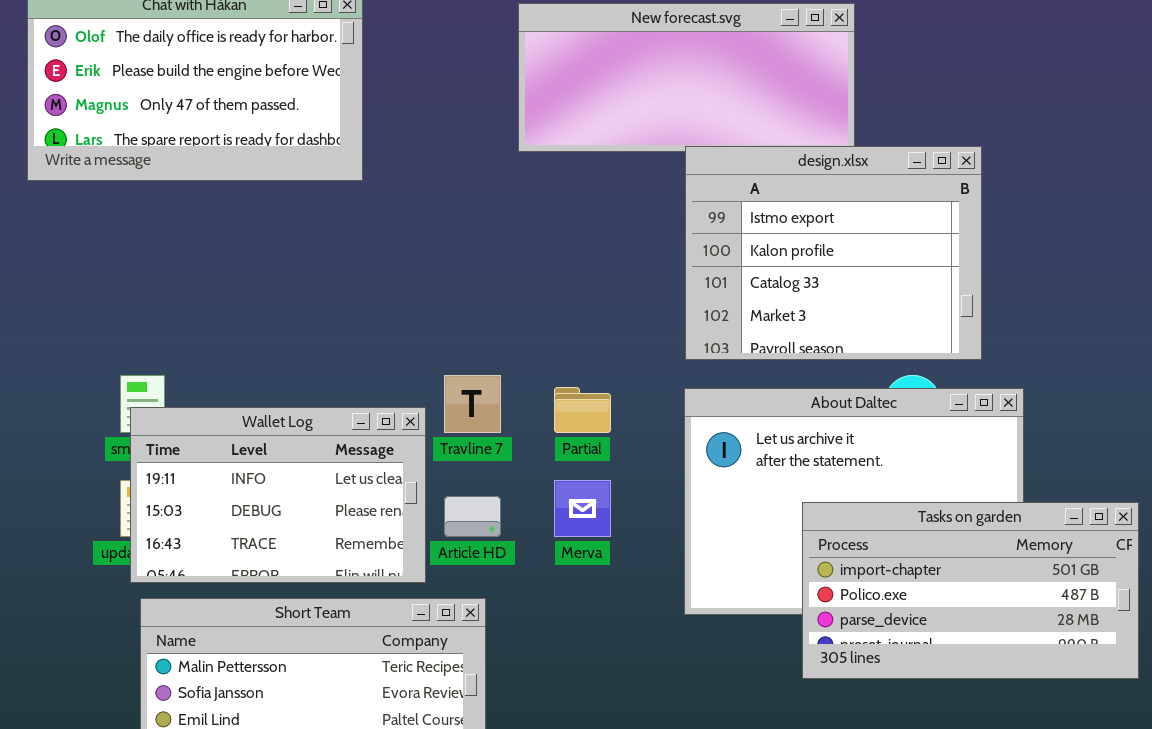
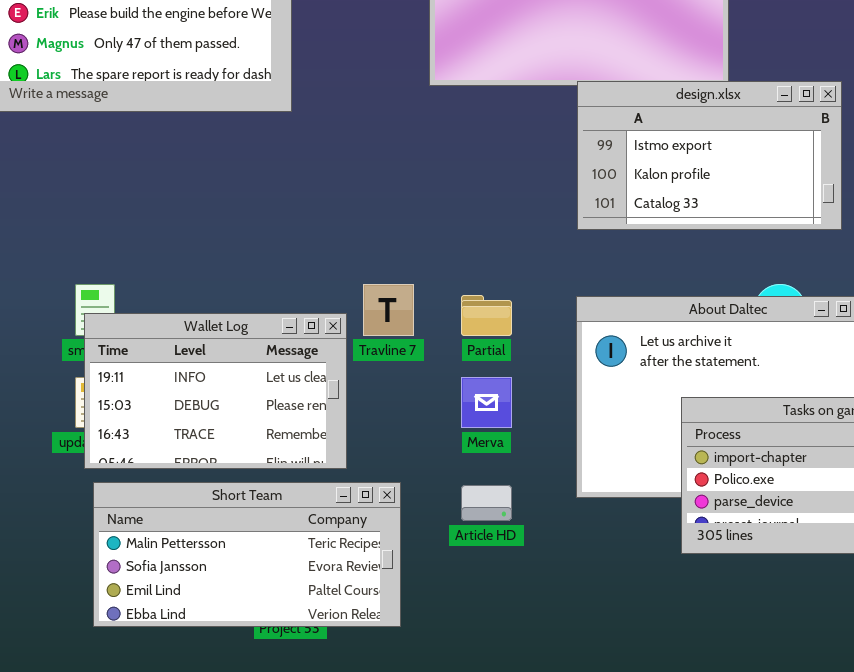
design.xlsx: [685,146,982,360] -> [577,81,842,230], resized
Article HD: [444,496,501,537] -> [461,485,512,521], moved

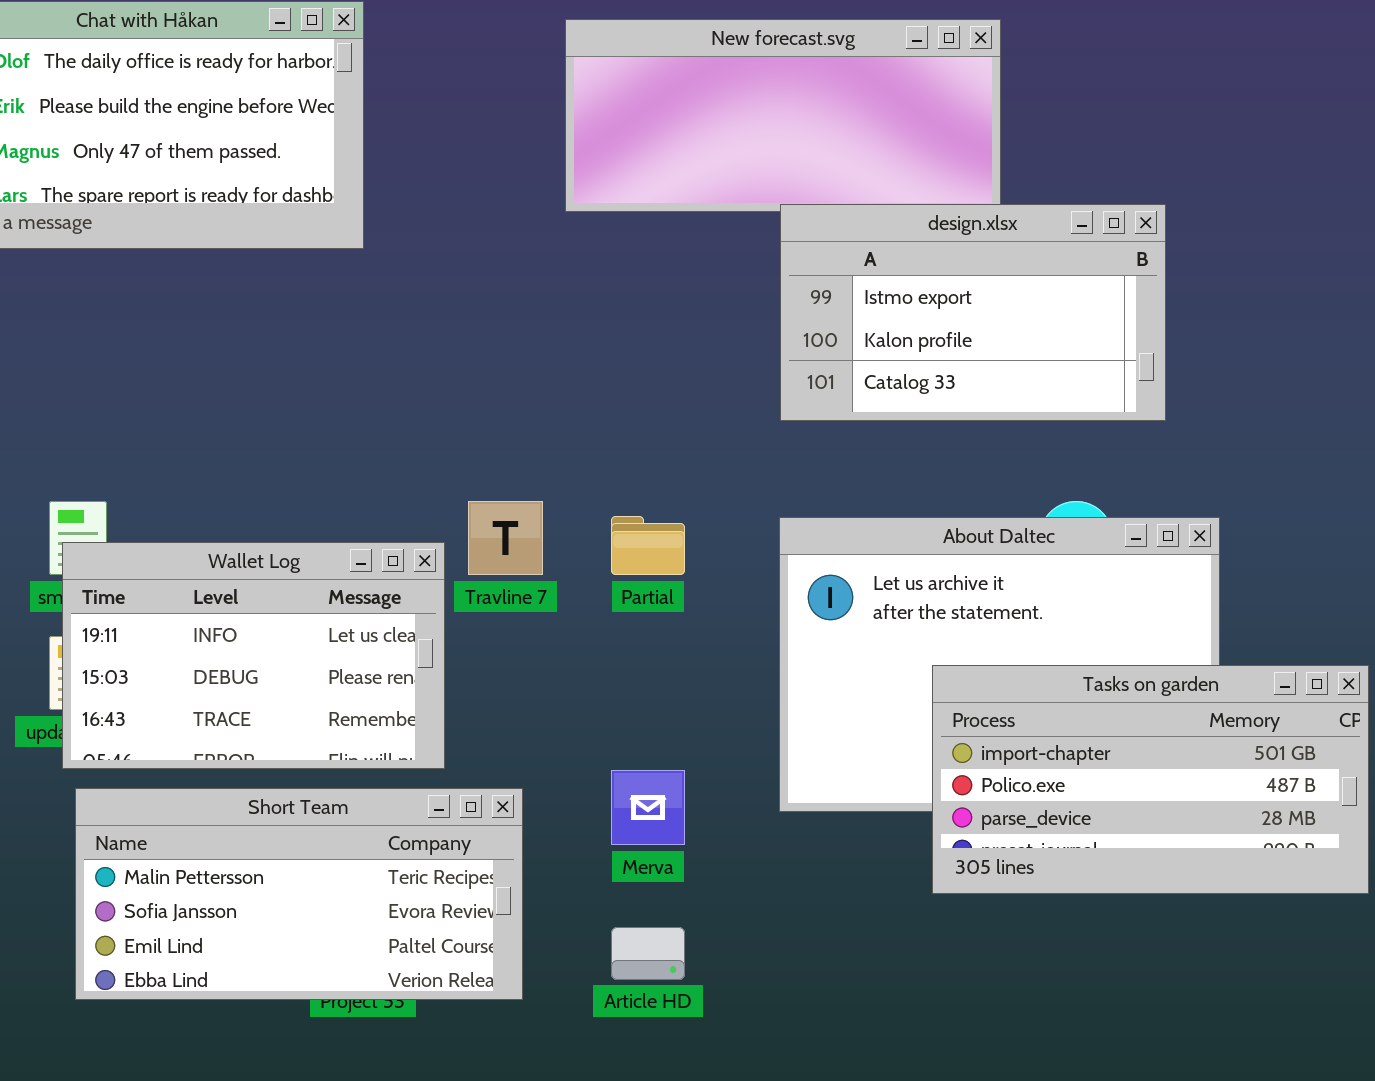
Merva: [461,377,512,428] -> [611,770,685,845], moved
Article HD: [461,485,512,521] -> [611,927,685,980], moved

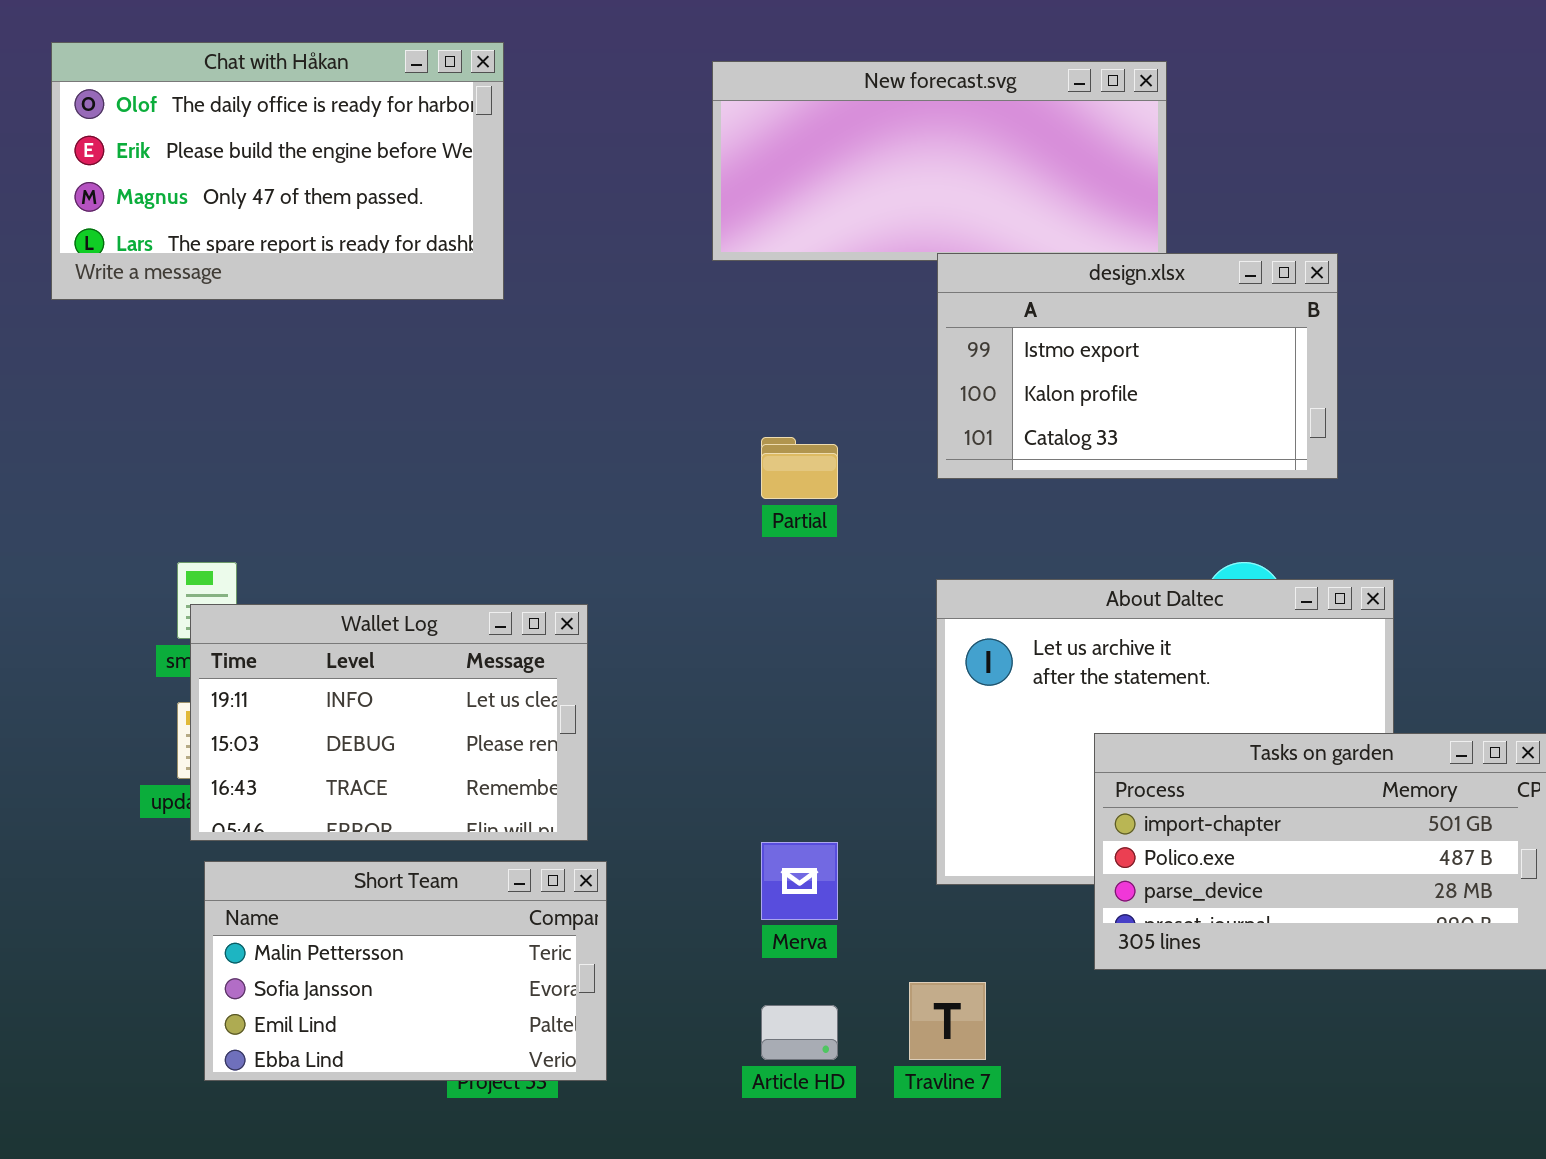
Travline 7: [468,501,543,575] -> [909,982,986,1060], moved
Partial: [611,516,685,575] -> [761,437,838,499], moved
Short Team: [75,788,523,1000] -> [204,861,607,1081], resized

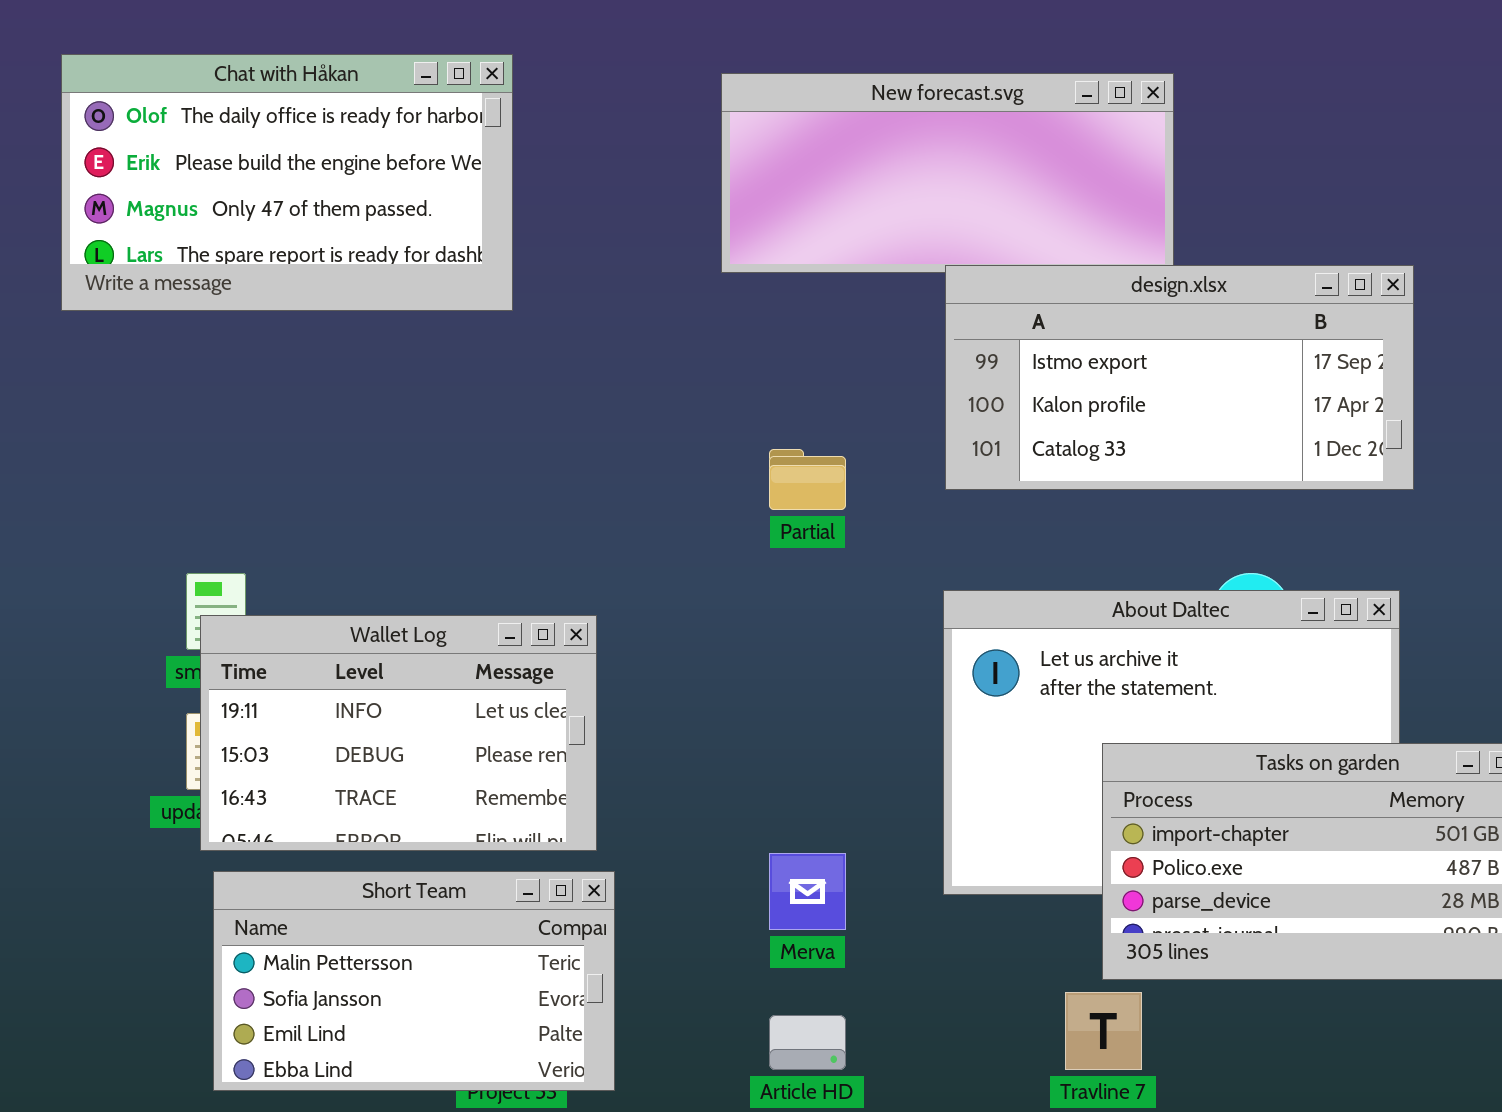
design.xlsx: [937,253,1338,479] -> [945,265,1414,490], resized
Travline 7: [909,982,986,1060] -> [1065,992,1142,1070], moved

